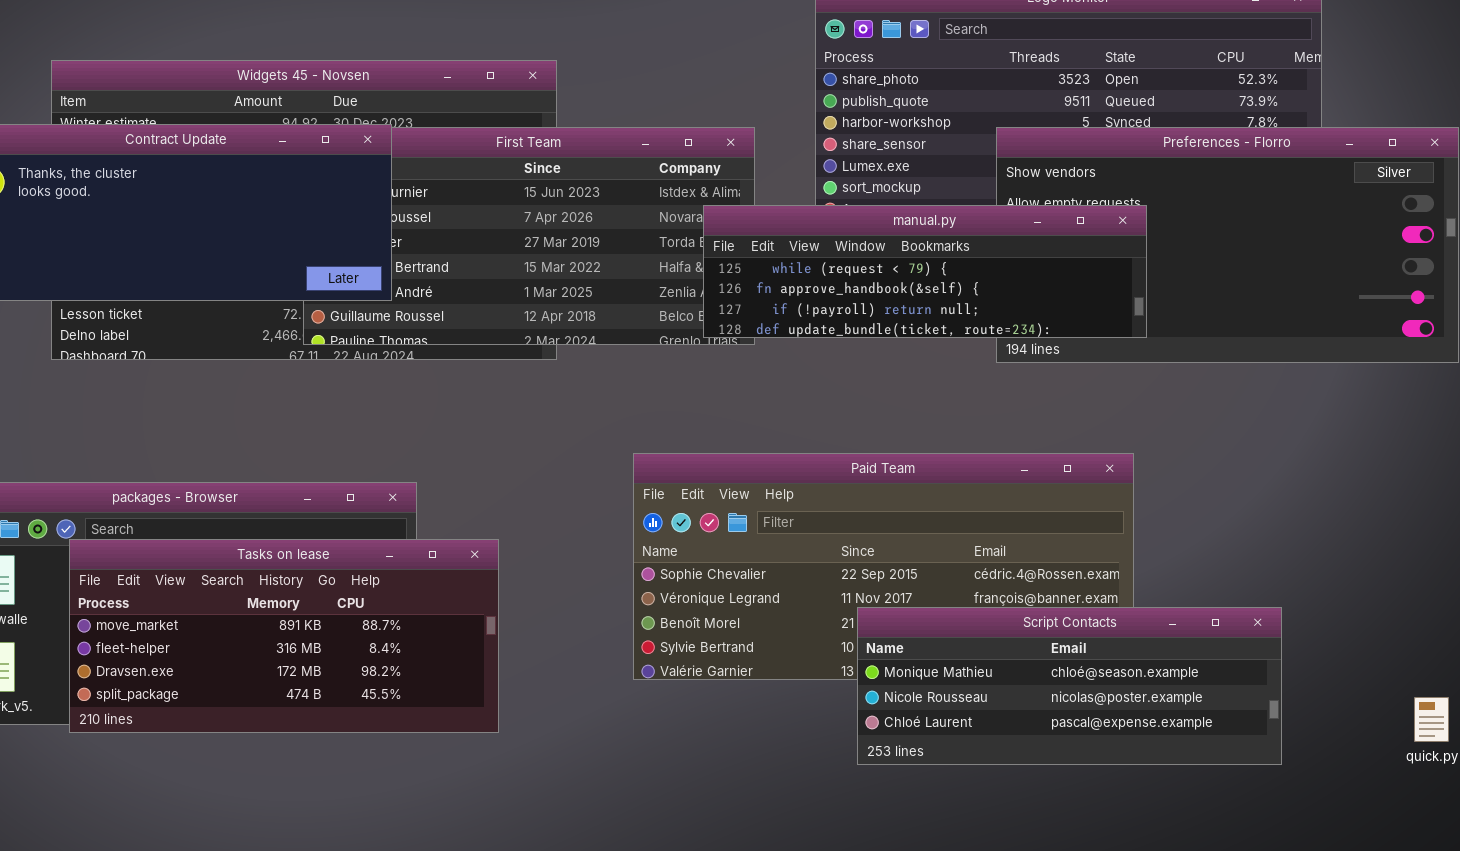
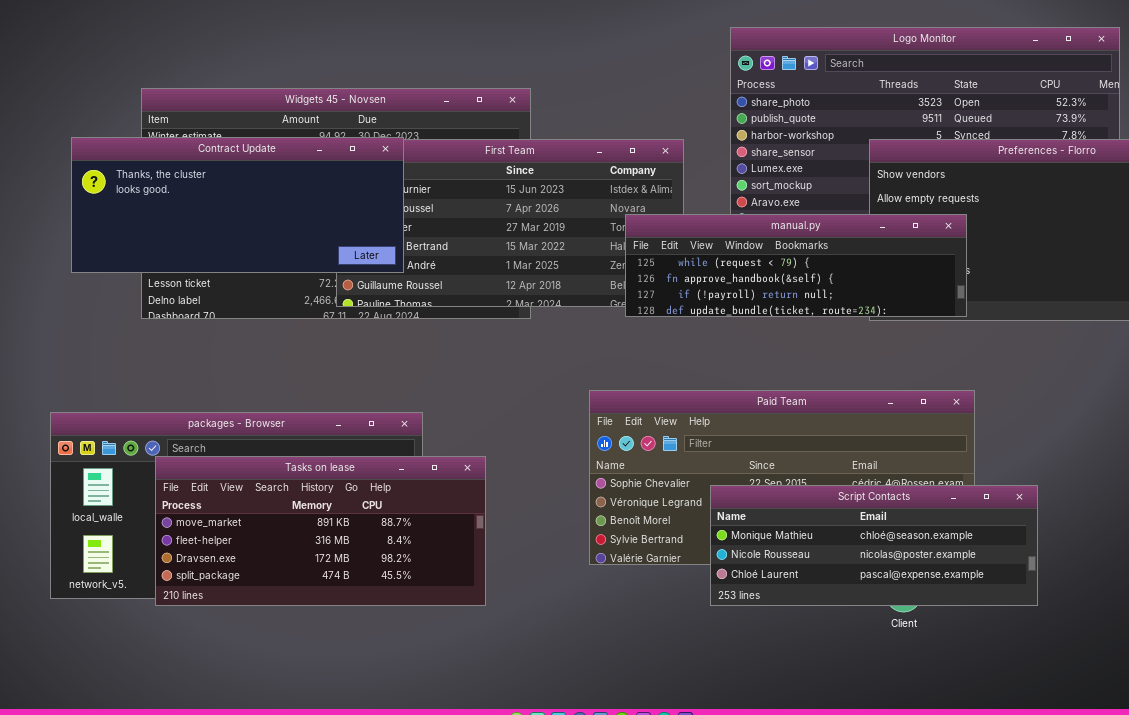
manual.py: [703,205,1147,338] -> [625,214,967,317], moved
Script Contacts: [857,607,1282,765] -> [710,485,1038,606], moved

